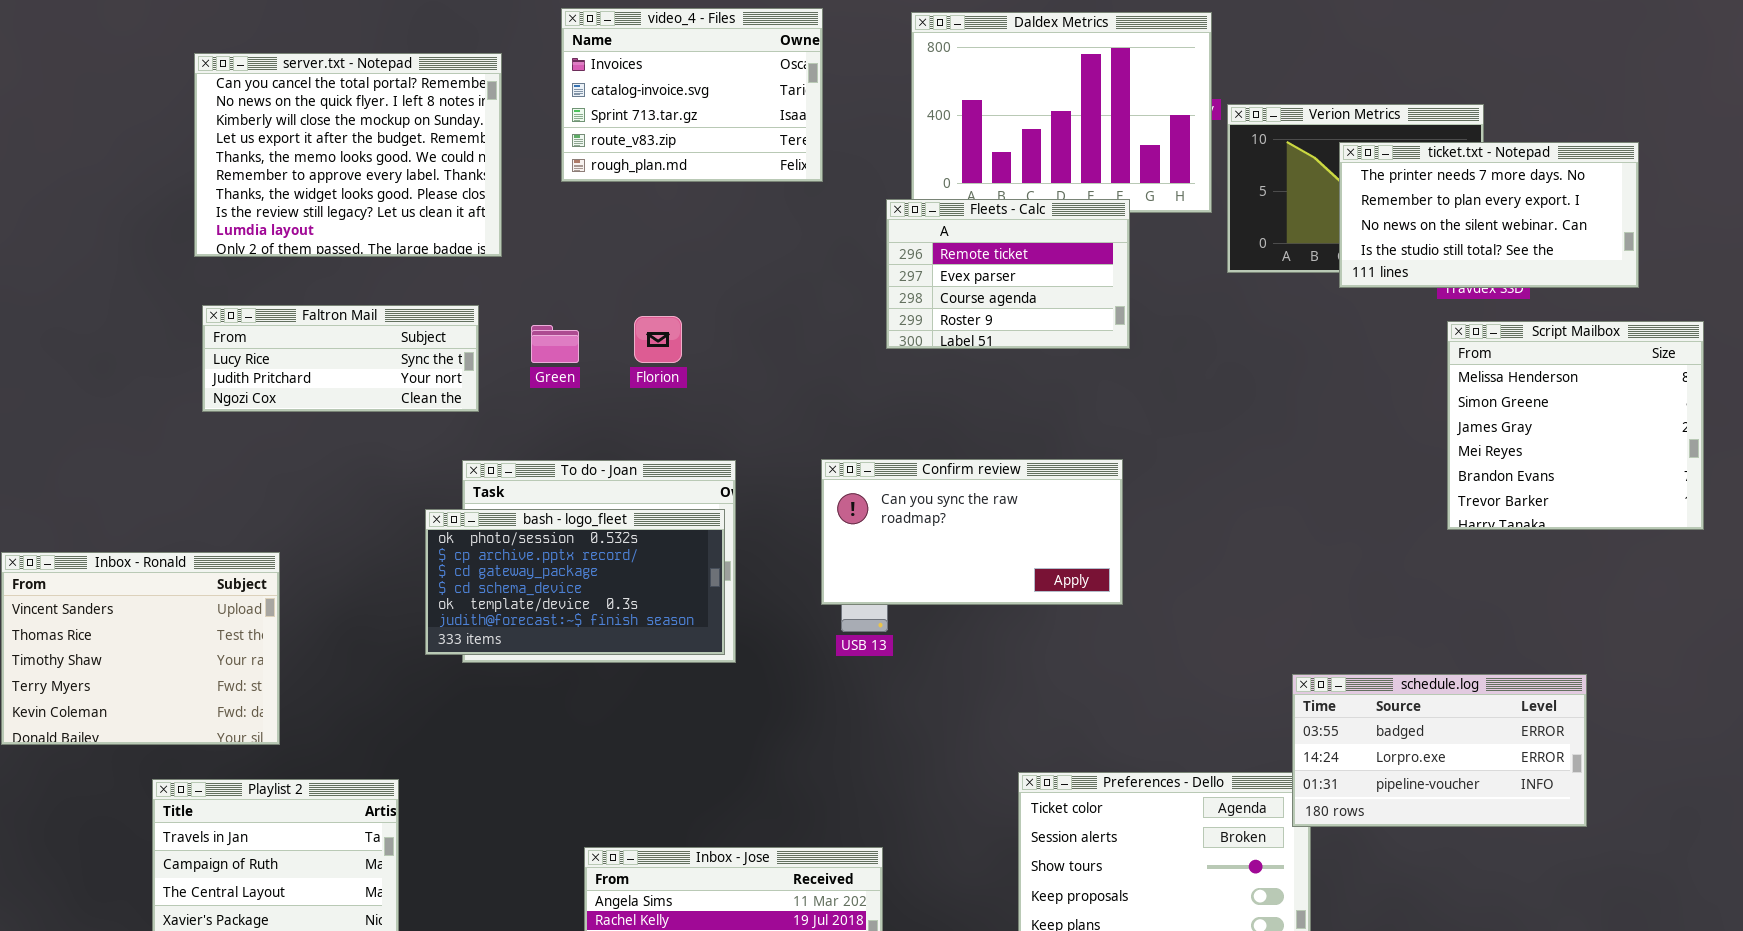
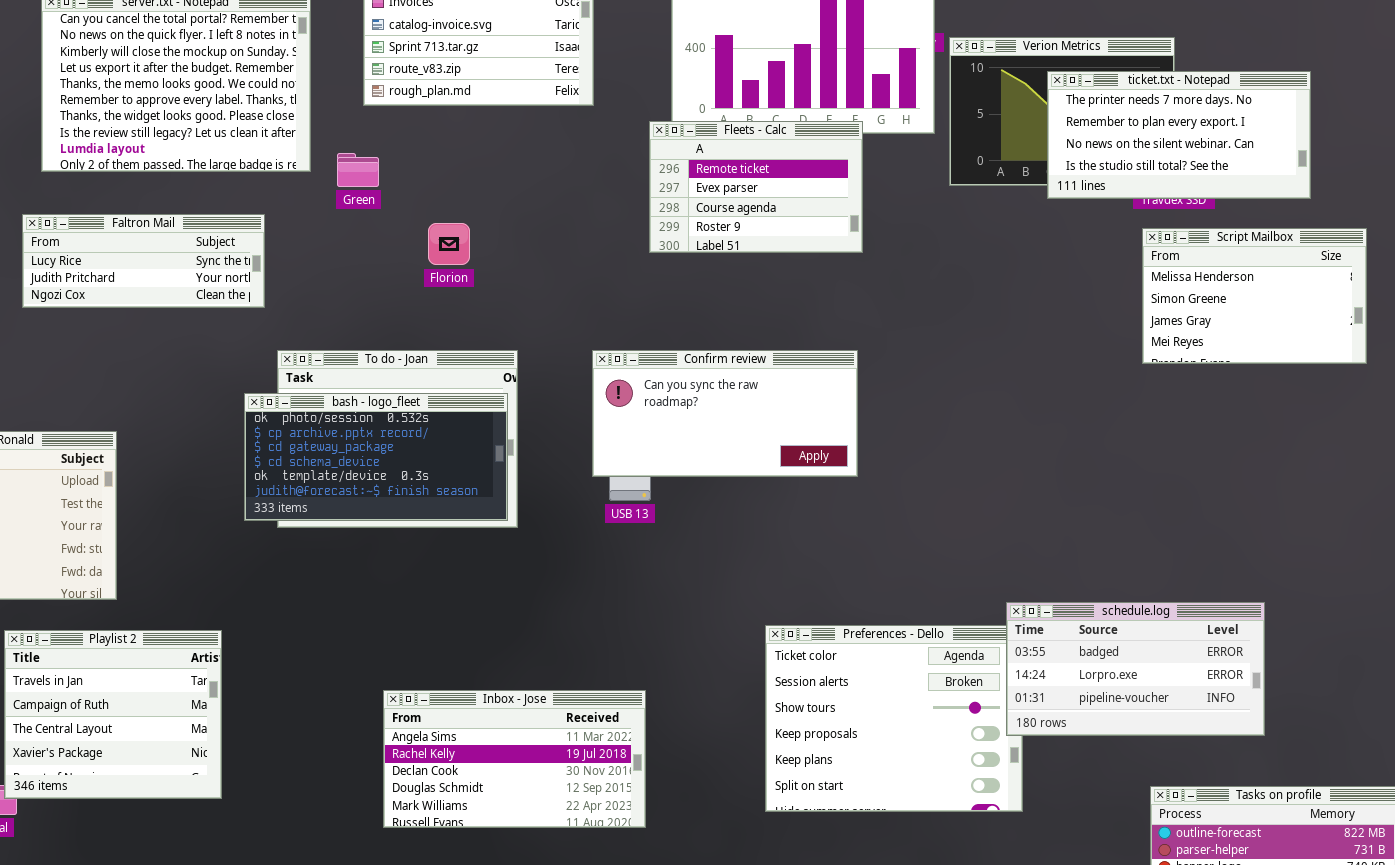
Faltron Mail: [202,305,479,412] -> [22,214,265,308], moved
Script Mailbox: [1447,321,1704,530] -> [1142,228,1367,364], resized
Green: [531,325,579,363] -> [337,153,379,187], moved
schedule.log: [1292,674,1587,827] -> [1006,602,1265,736], moved

